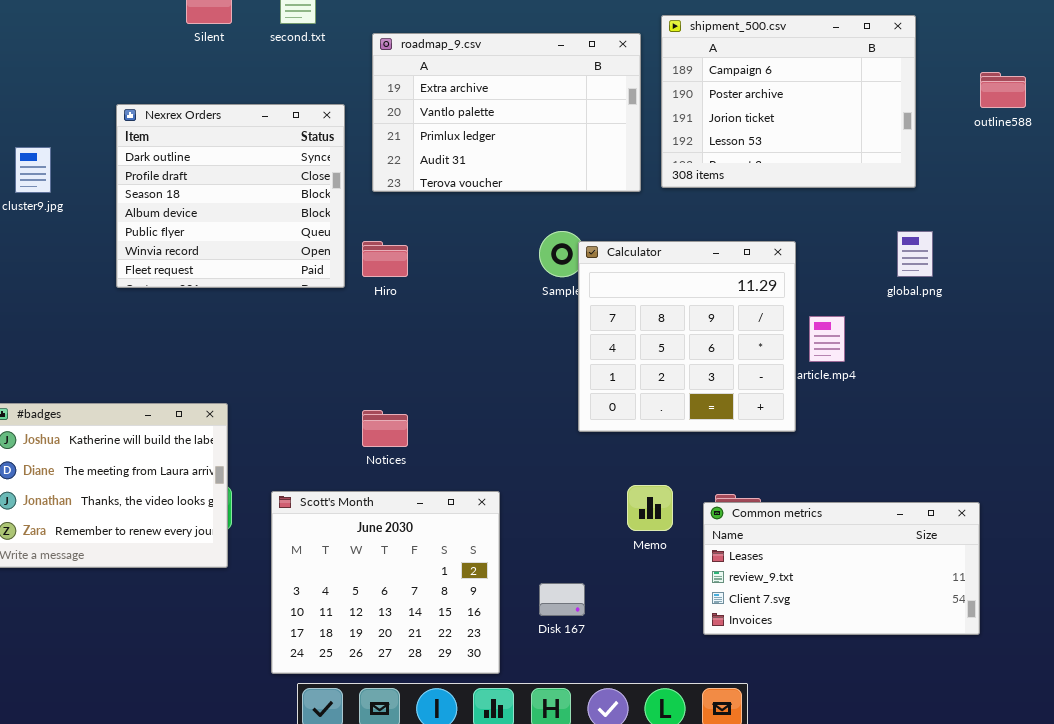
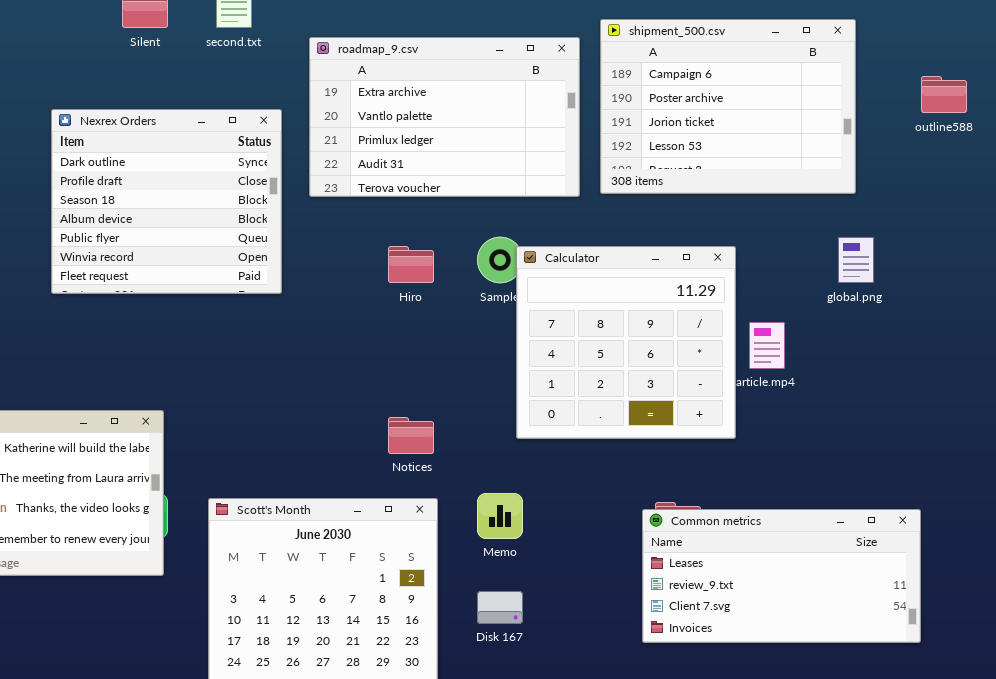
Hiro: [362,241,408,277] -> [388,246,434,283], moved
Notices: [362,410,408,447] -> [388,417,434,454], moved
Memo: [627,485,673,531] -> [477,493,523,539], moved

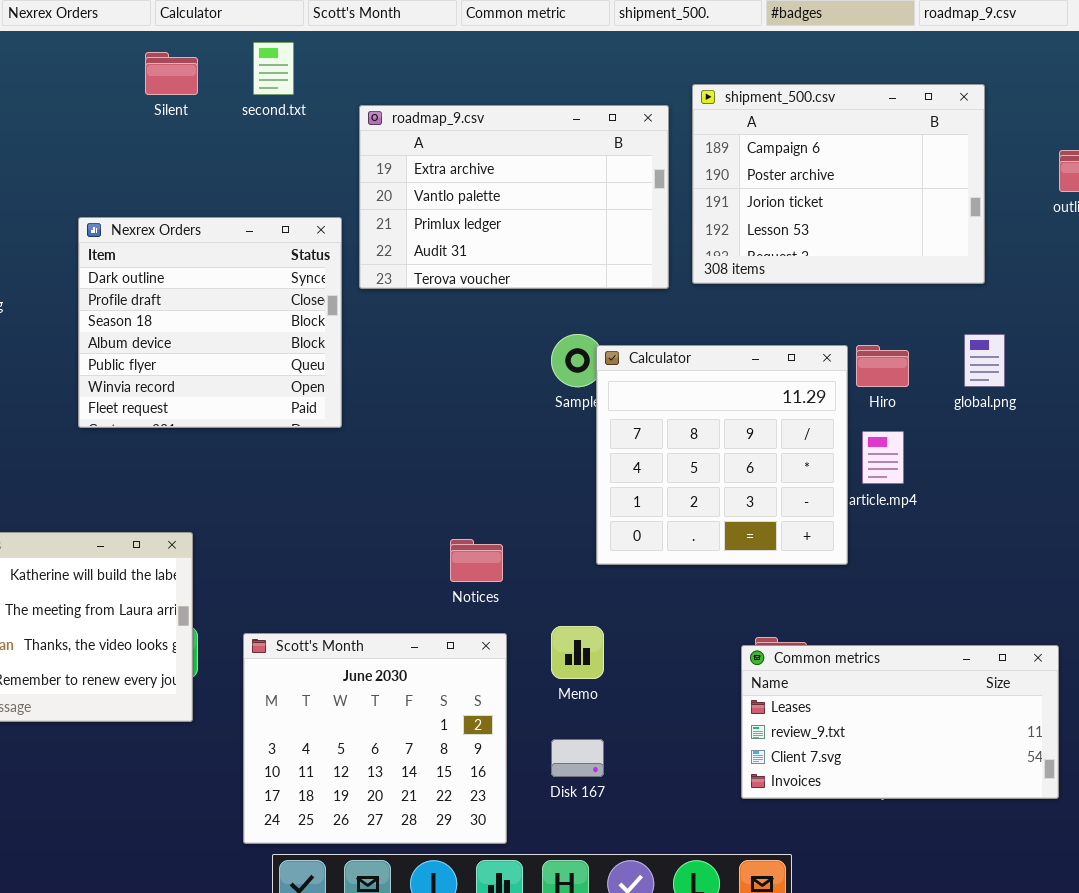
Nexrex Orders: [51,109,282,294] -> [78,217,342,428], moved
Hiro: [388,246,434,283] -> [856,345,909,387], moved

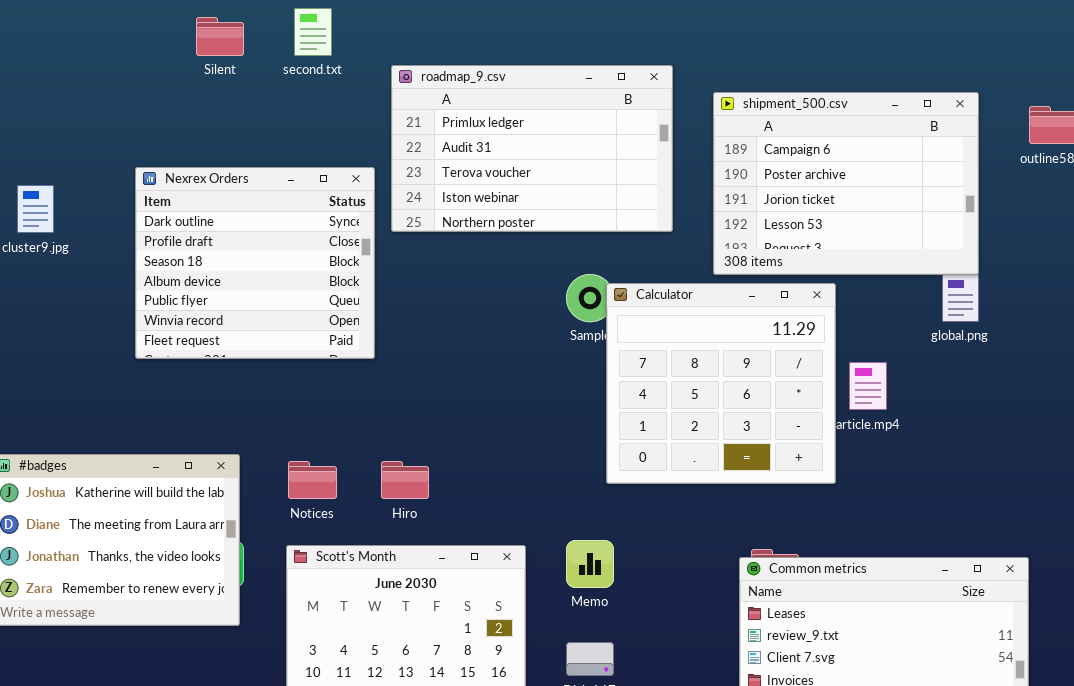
shipment_500.csv: [692,84,985,284] -> [713,92,979,275], moved
roadmap_9.csv: [359,105,669,289] -> [391,65,673,232], scrolled down 2 rows
Hiro: [856,345,909,387] -> [381,461,429,499], moved
Notices: [450,539,503,582] -> [288,461,337,499], moved

